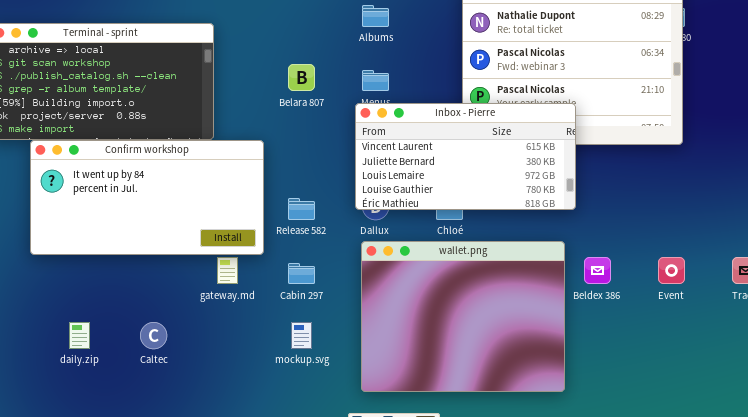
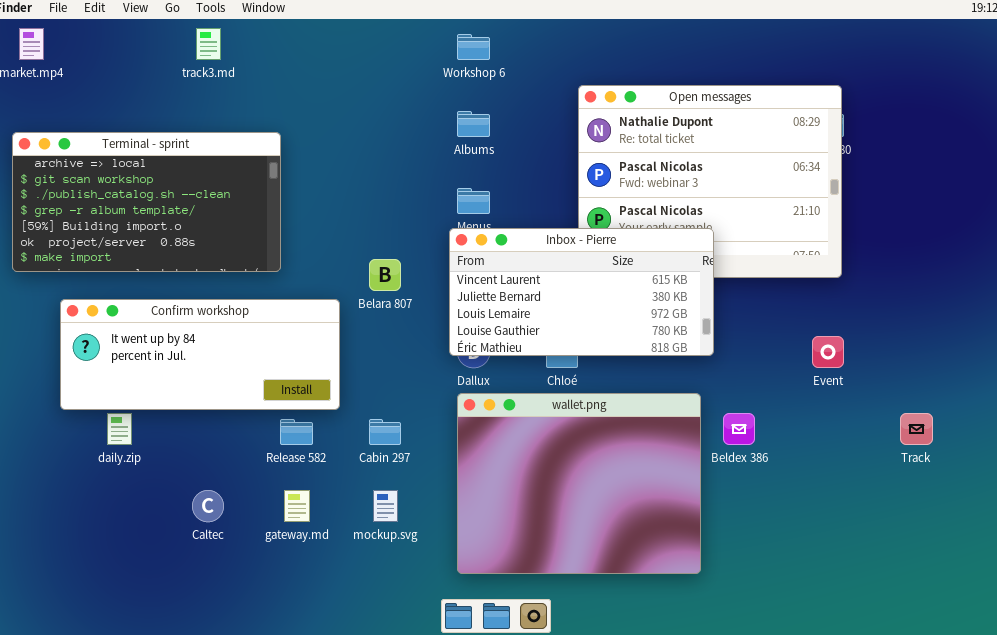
Belara 807: [288,64,315,91] -> [369,259,401,291], moved
Confirm workshop: [30,140,264,255] -> [60,299,340,410], resized
Release 582: [288,198,315,220] -> [280,419,313,445], moved
gateway.md: [217,257,238,284] -> [284,490,310,522], moved
Event: [658,257,685,284] -> [812,336,844,368], moved
daily.zip: [69,322,90,349] -> [107,413,132,445], moved

